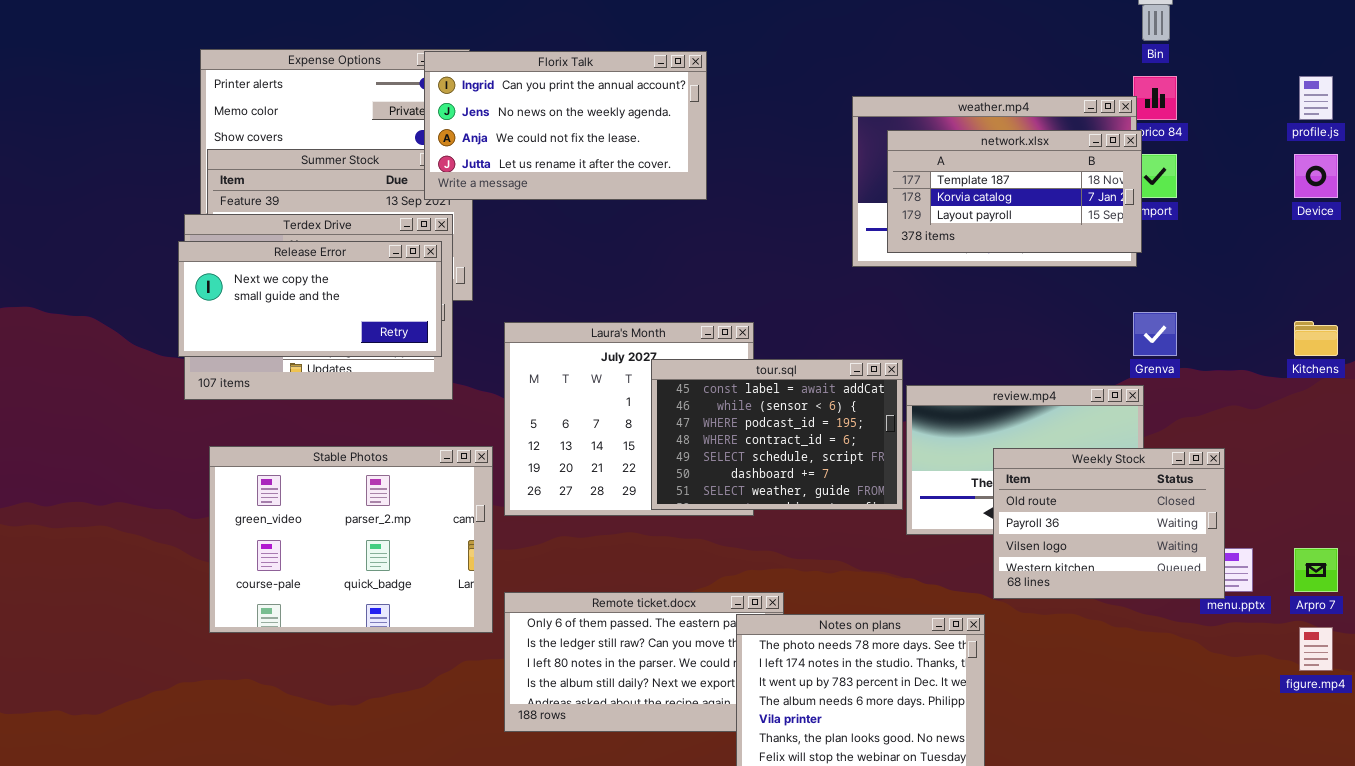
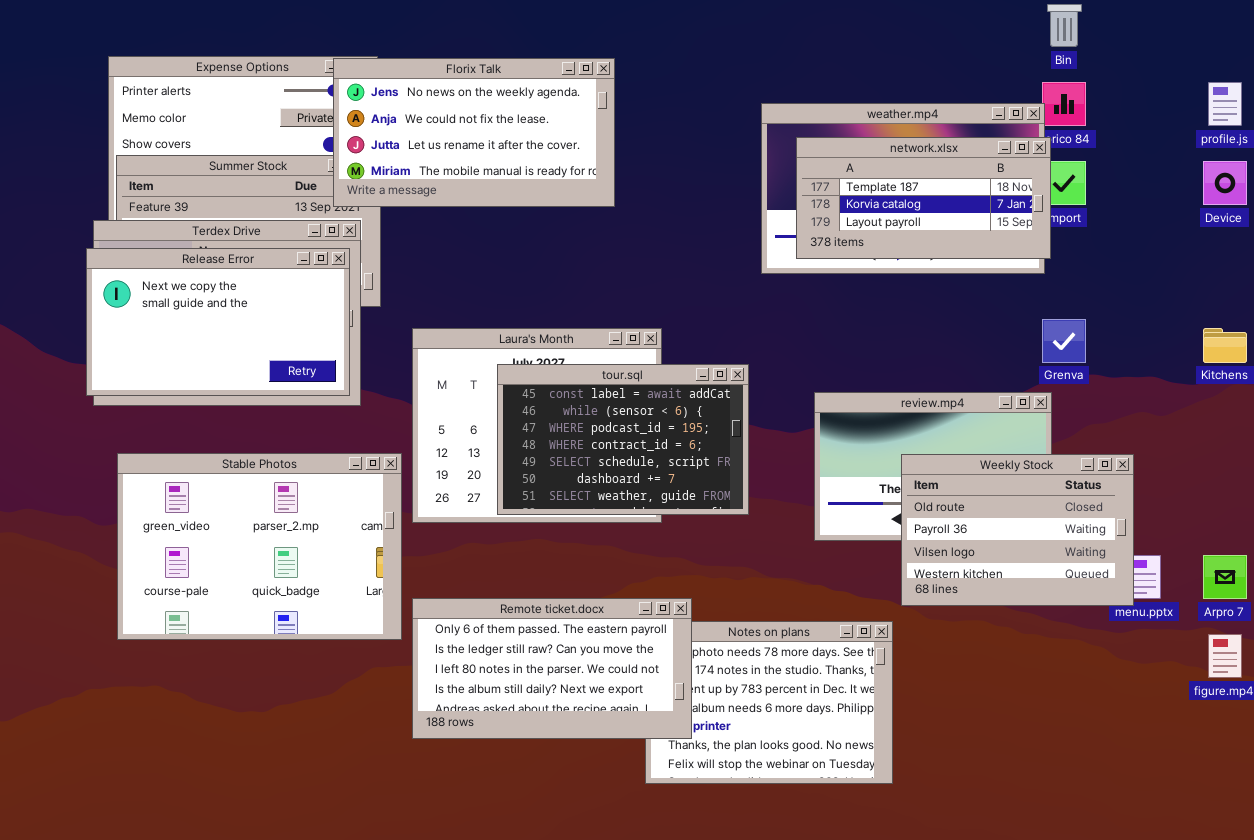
Florix Talk: [424,51,707,200] -> [333,58,615,207], scrolled down 1 row
Release Error: [178,241,442,357] -> [86,248,350,396], resized
tour.sql: [651,359,903,510] -> [497,364,749,515], moved
Remote ticket.docx: [504,592,784,732] -> [412,598,692,739], raised

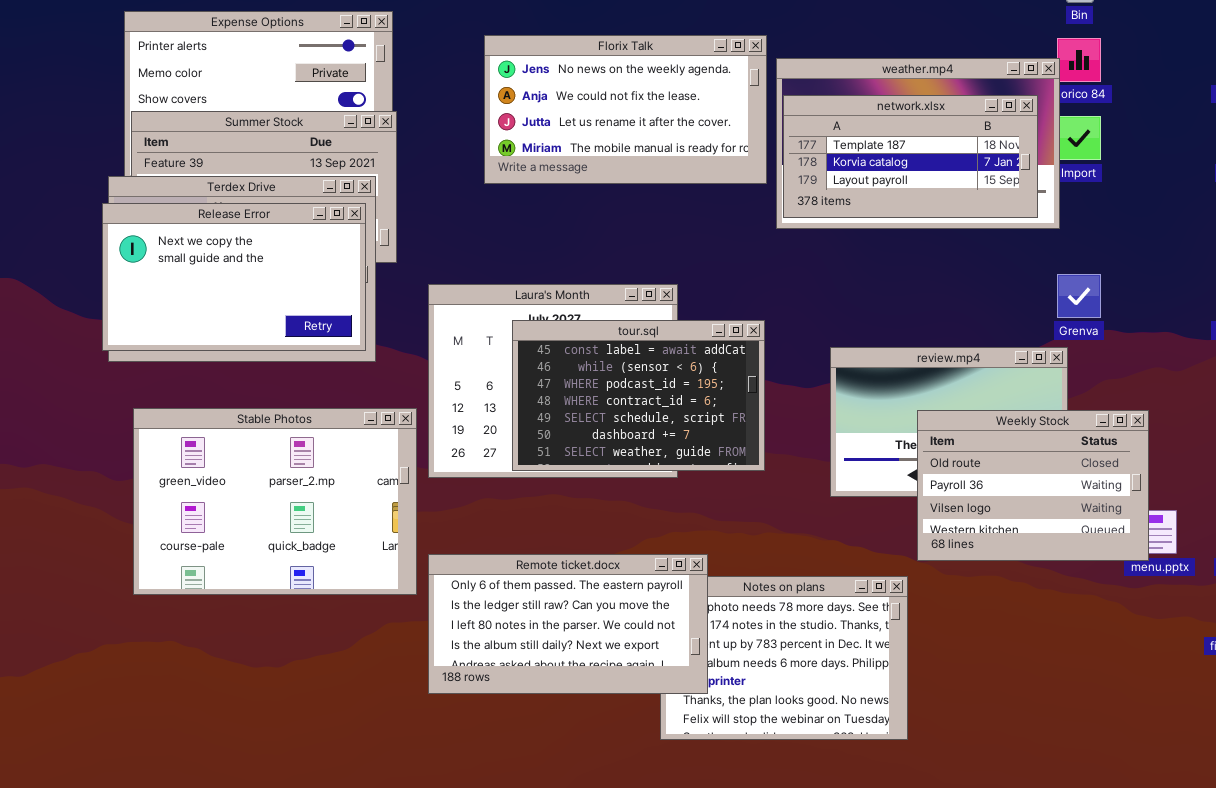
Florix Talk: [333,58,615,207] -> [484,35,767,184], moved
network.xlsx: [796,137,1051,259] -> [783,95,1038,218], moved

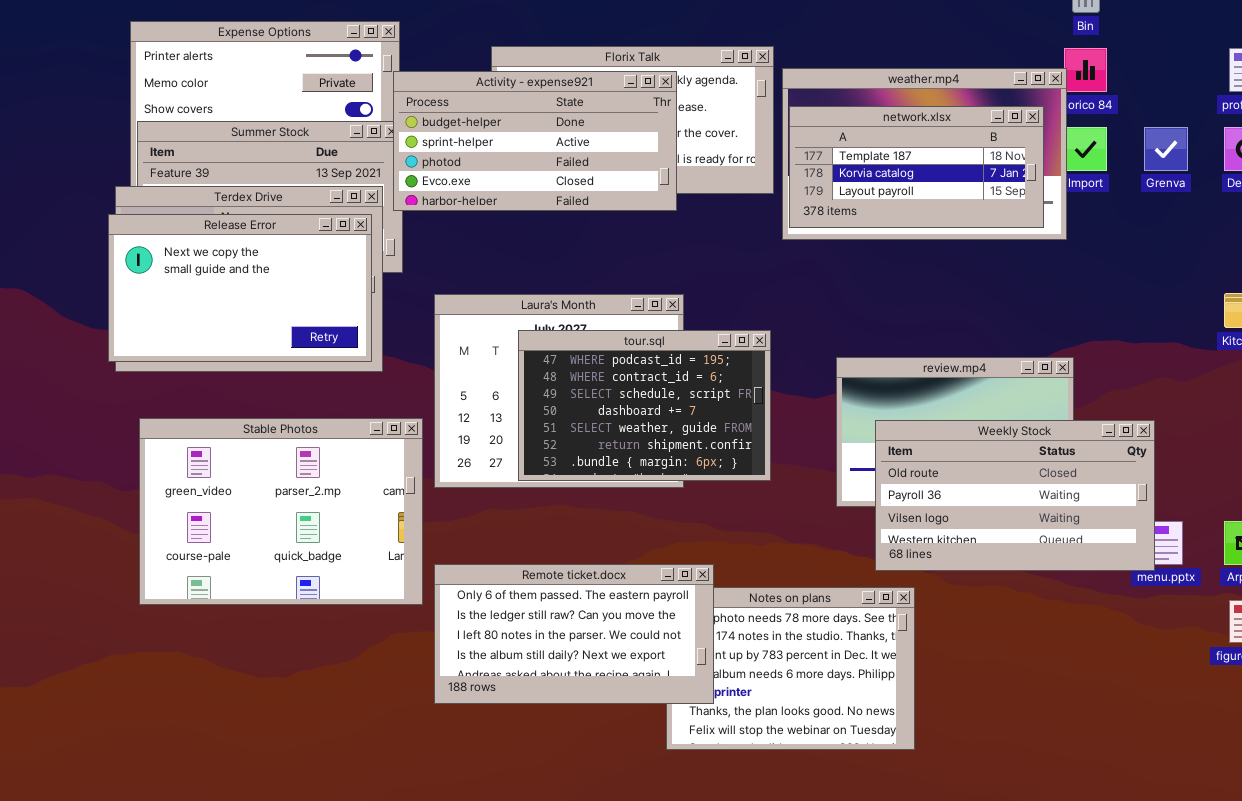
Activity - expense921: none -> [393,71,677,211], opened
Grenva: [1057,274,1101,318] -> [1144,127,1188,171], moved
tour.sql: [512,320,765,471] -> [518,330,771,481], scrolled down 2 rows
Weekly Stock: [917,410,1149,561] -> [875,420,1155,571], resized

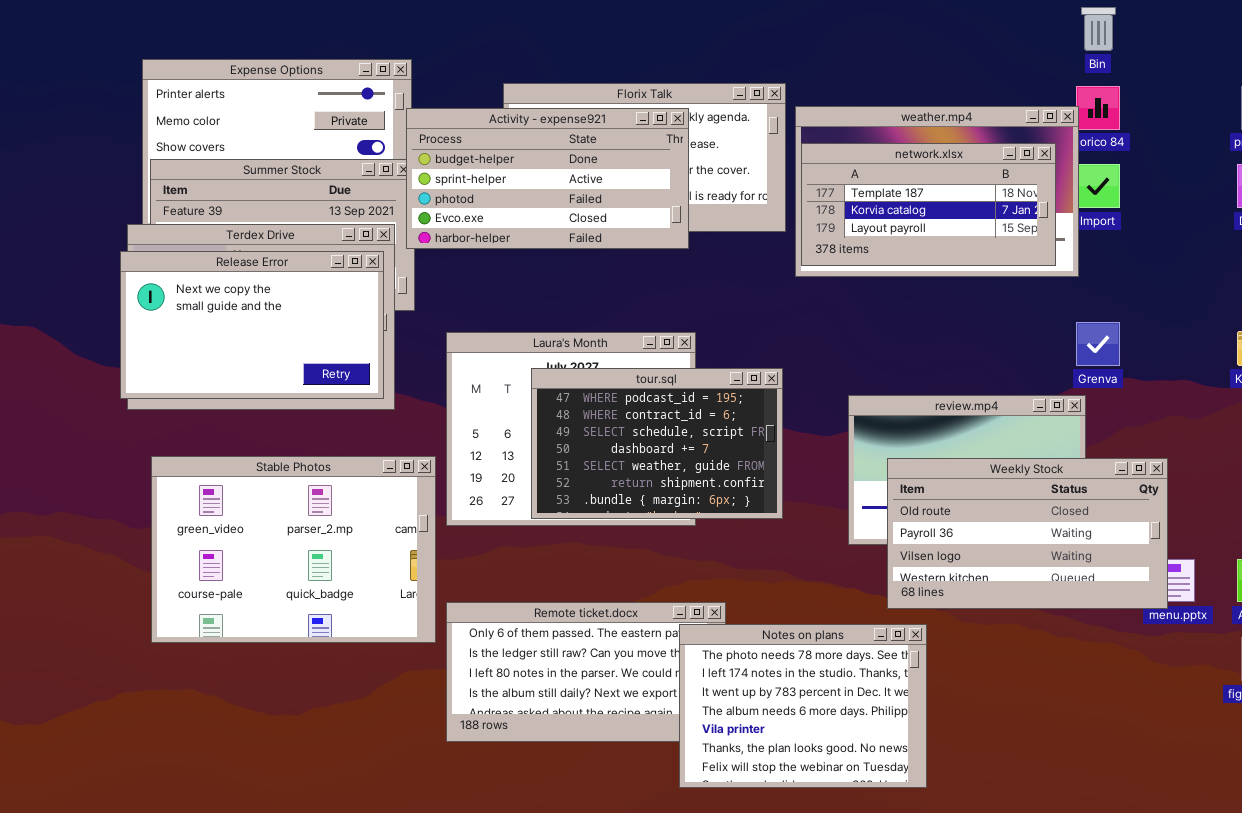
Grenva: [1144,127,1188,171] -> [1076,322,1120,366], moved
Notes on plans: [666,587,915,750] -> [679,624,927,788], raised

